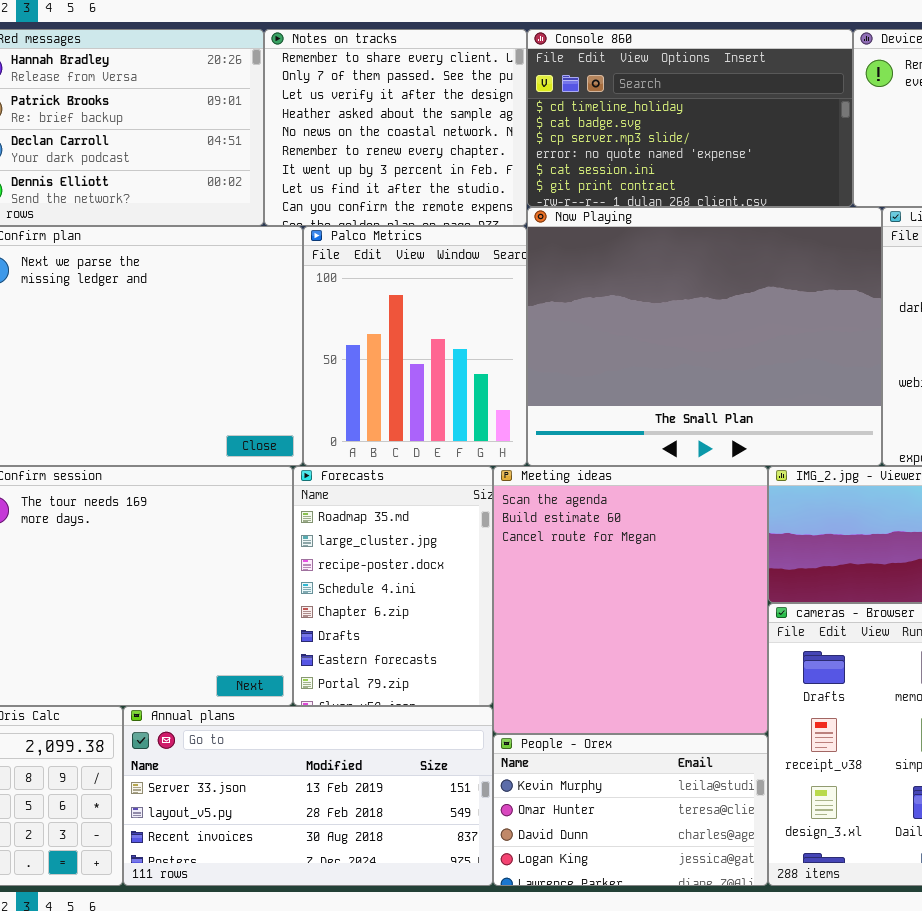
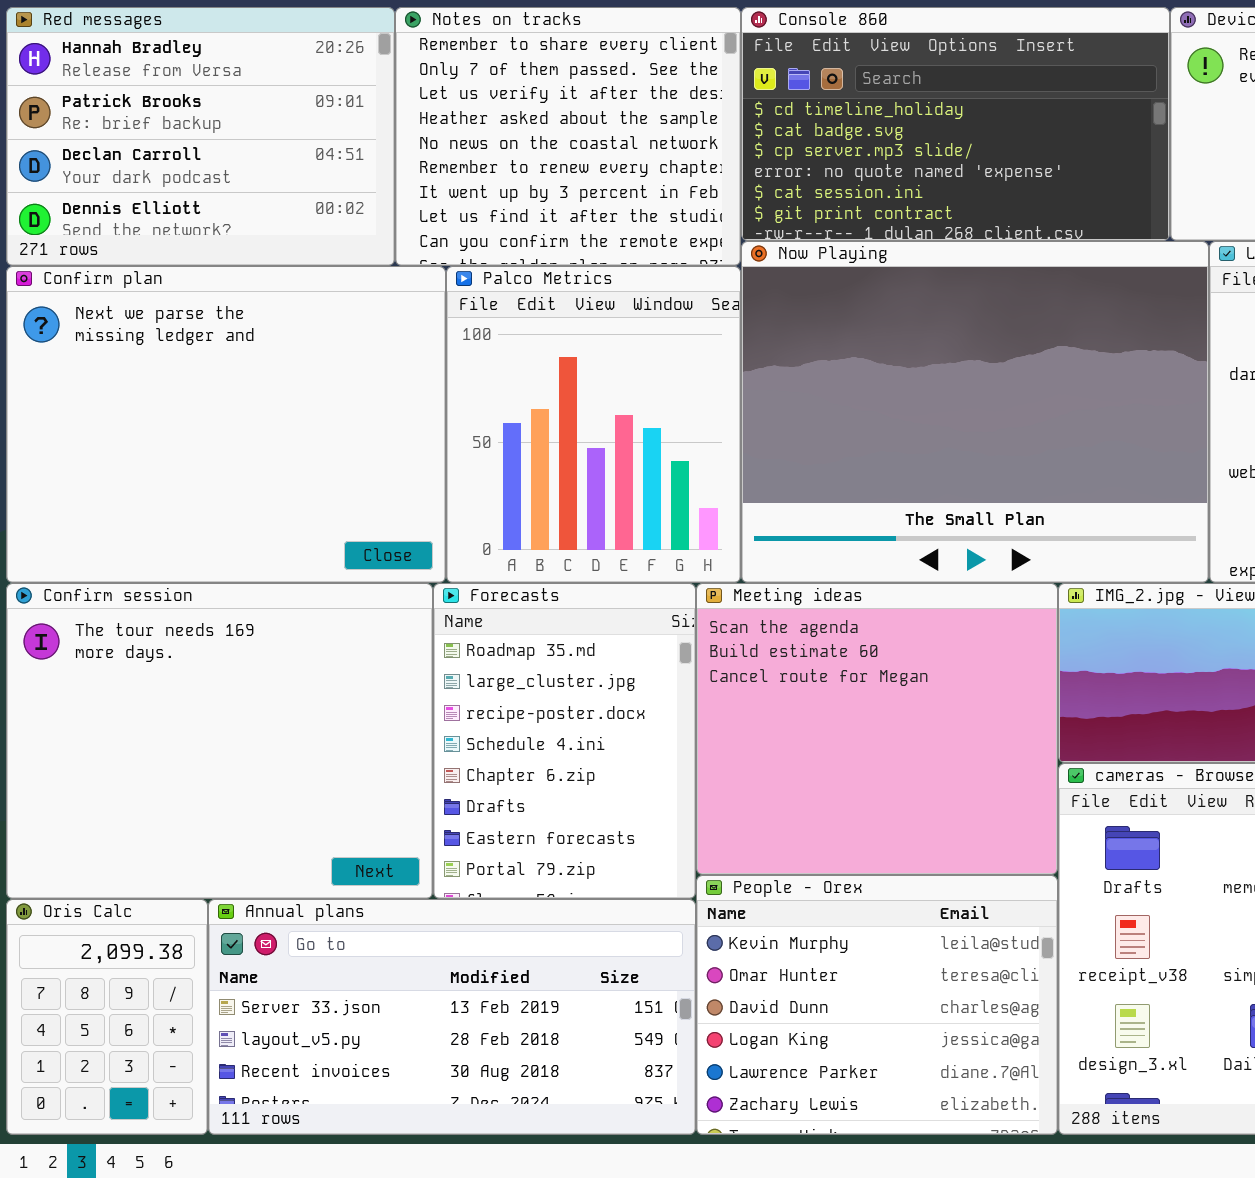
Meeting ideas: [493,466,768,734] -> [696,583,1058,875], resized
People - Orex: [493,734,768,886] -> [696,875,1058,1135], resized

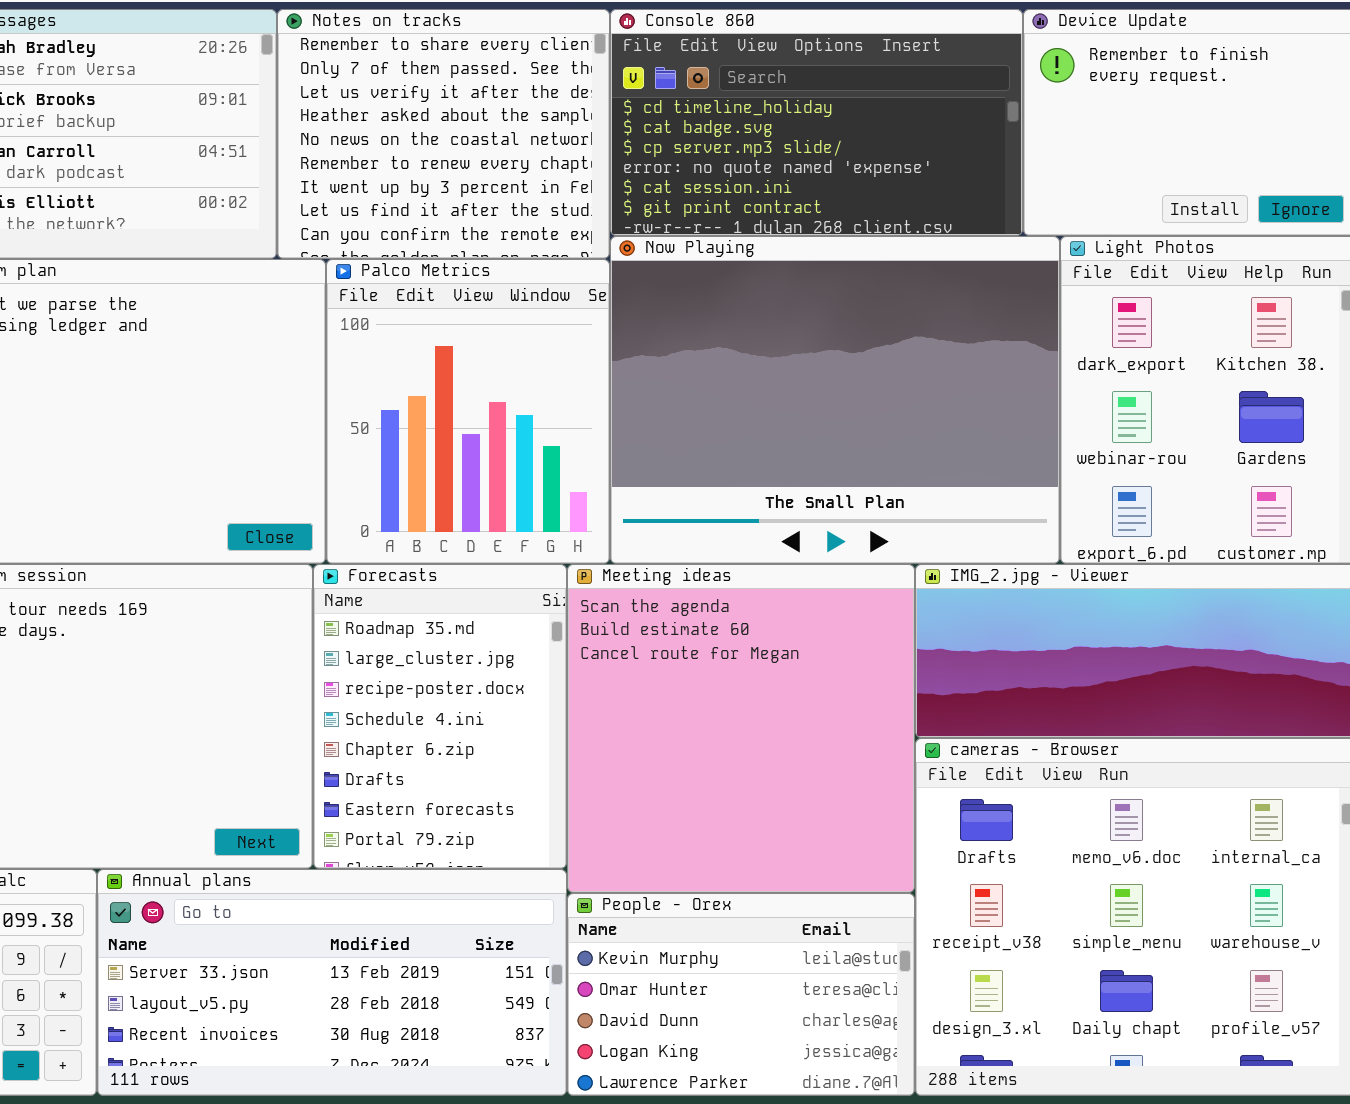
Meeting ideas: [696,583,1058,875] -> [567,564,915,893], resized
People - Orex: [696,875,1058,1135] -> [567,893,915,1096], resized

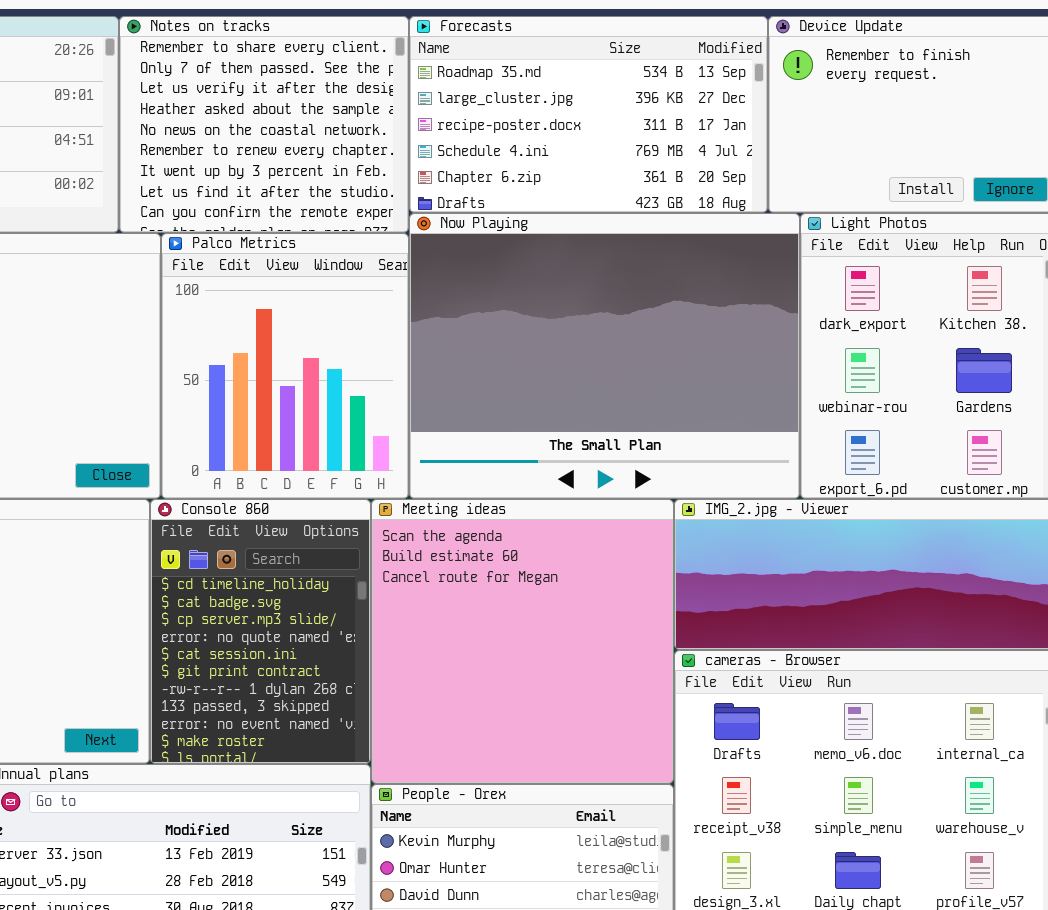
Console 860: [610,9,1023,236] -> [150,499,371,764], moved, resized
Forecasts: [313,564,567,869] -> [409,16,768,213], moved, resized

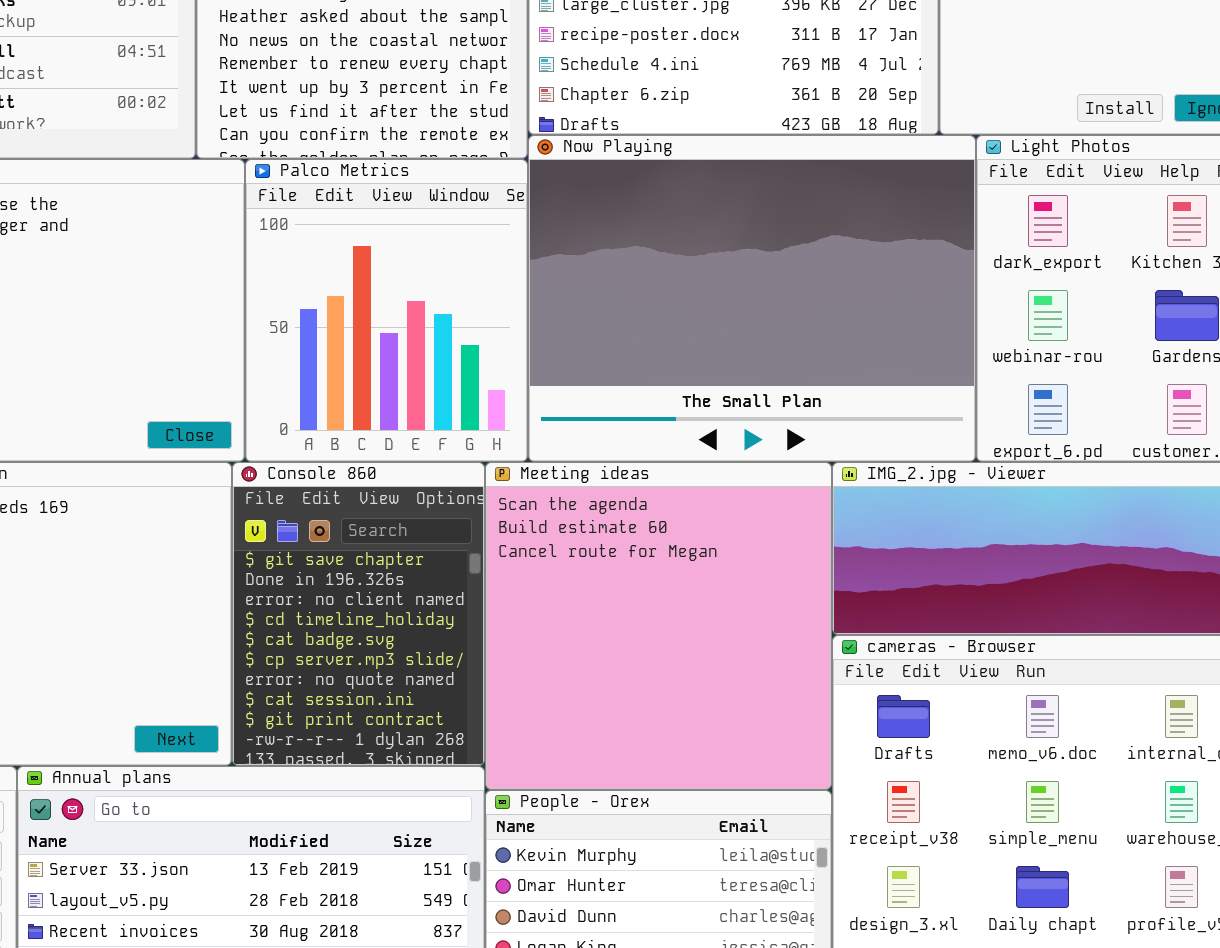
Console 860: [150,499,371,764] -> [232,462,485,766], scrolled up 3 rows

